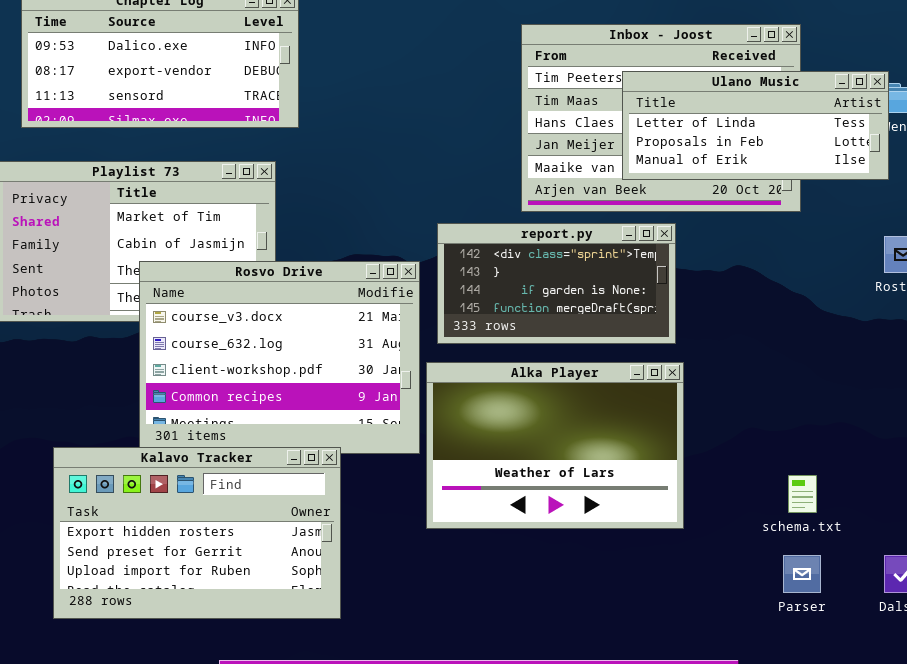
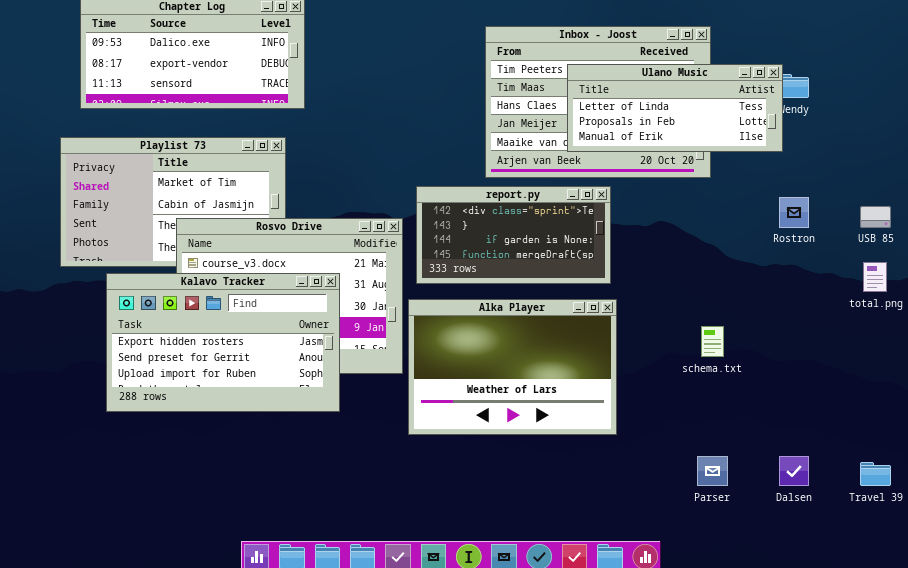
Kalavo Tracker: [53,447,341,619] -> [106,273,340,412], moved
schema.txt: [788,475,817,513] -> [701,326,724,357], moved

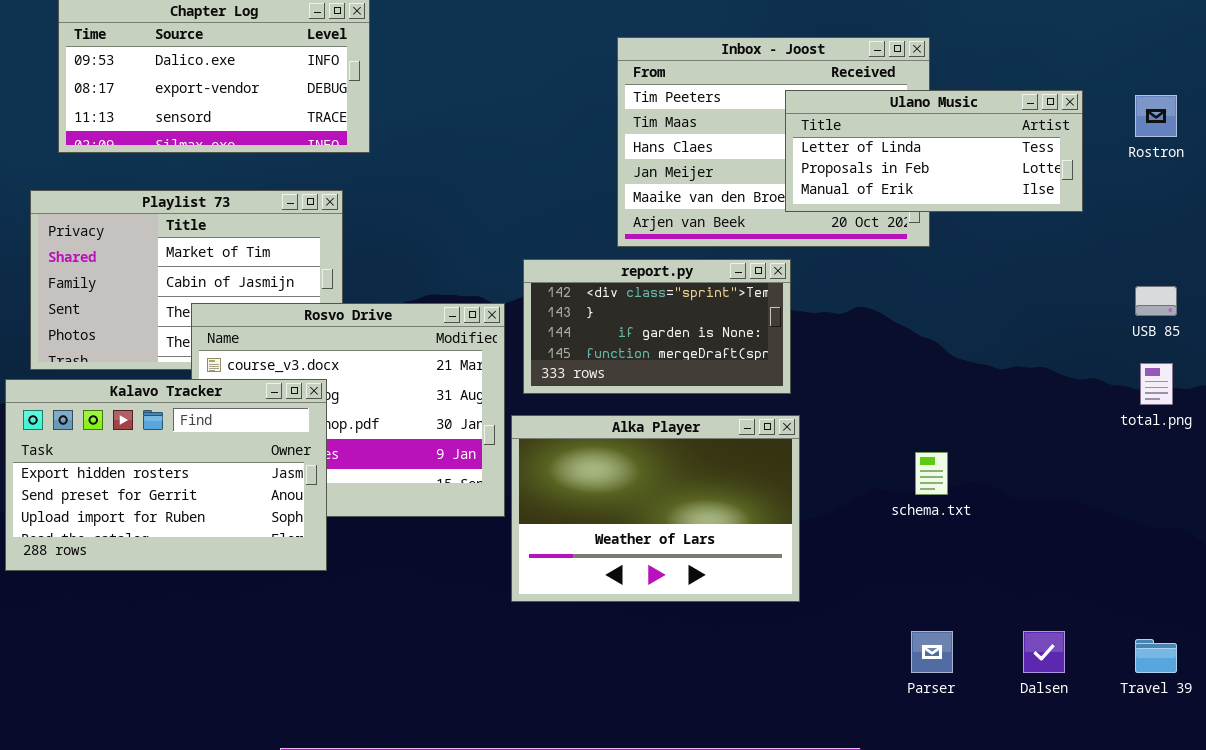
Ulano Music: [567,64,783,152] -> [785,90,1083,212], moved
Rostron: [779,197,809,228] -> [1135,95,1177,137], moved
Kalavo Tracker: [106,273,340,412] -> [5,379,327,571], moved

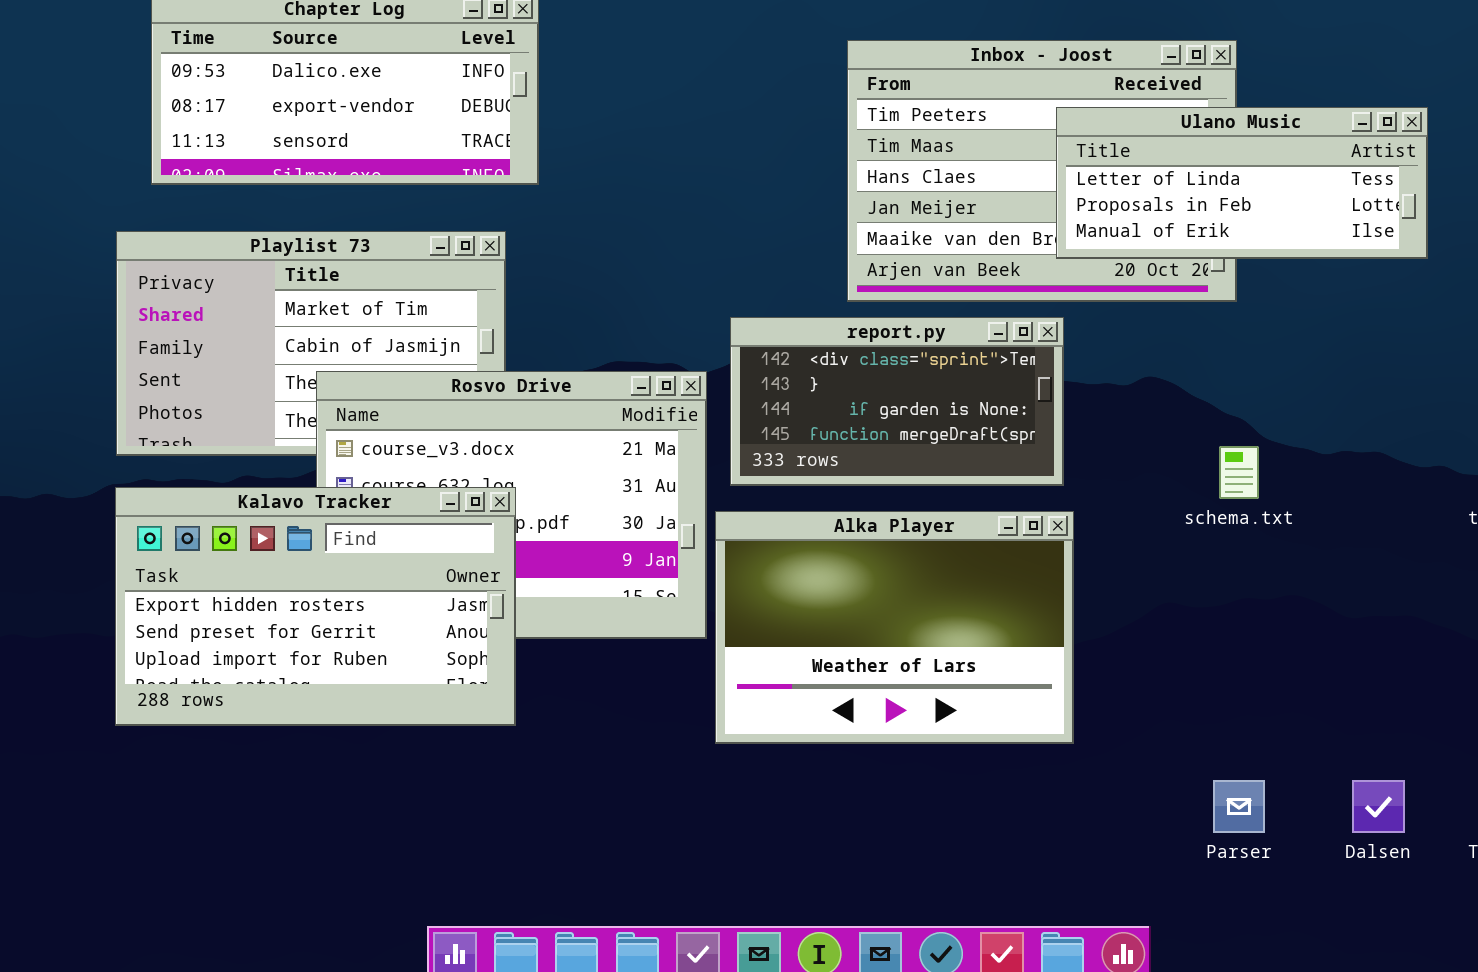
Kalavo Tracker: [5,379,327,571] -> [115,487,516,726], moved
schema.txt: [915,452,948,495] -> [1219,446,1259,499], moved

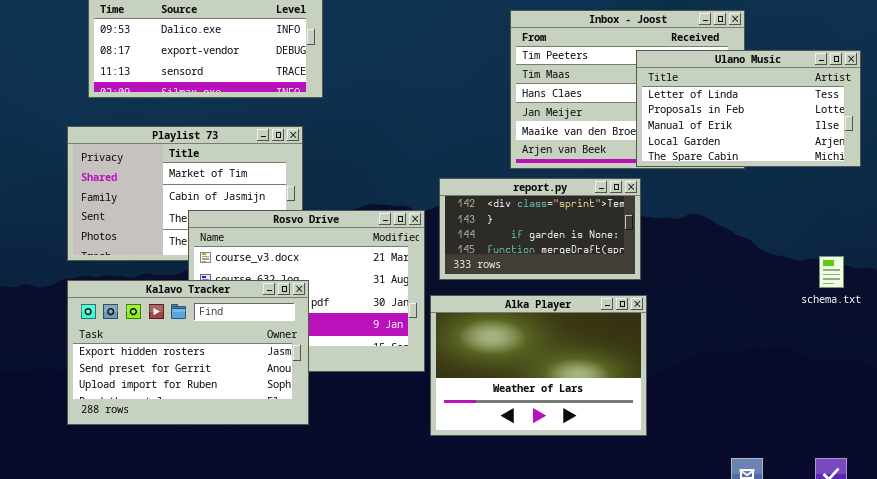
Ulano Music: [1056,107,1428,259] -> [636,50,861,167], resized
schema.txt: [1219,446,1259,499] -> [819,256,844,288], moved

